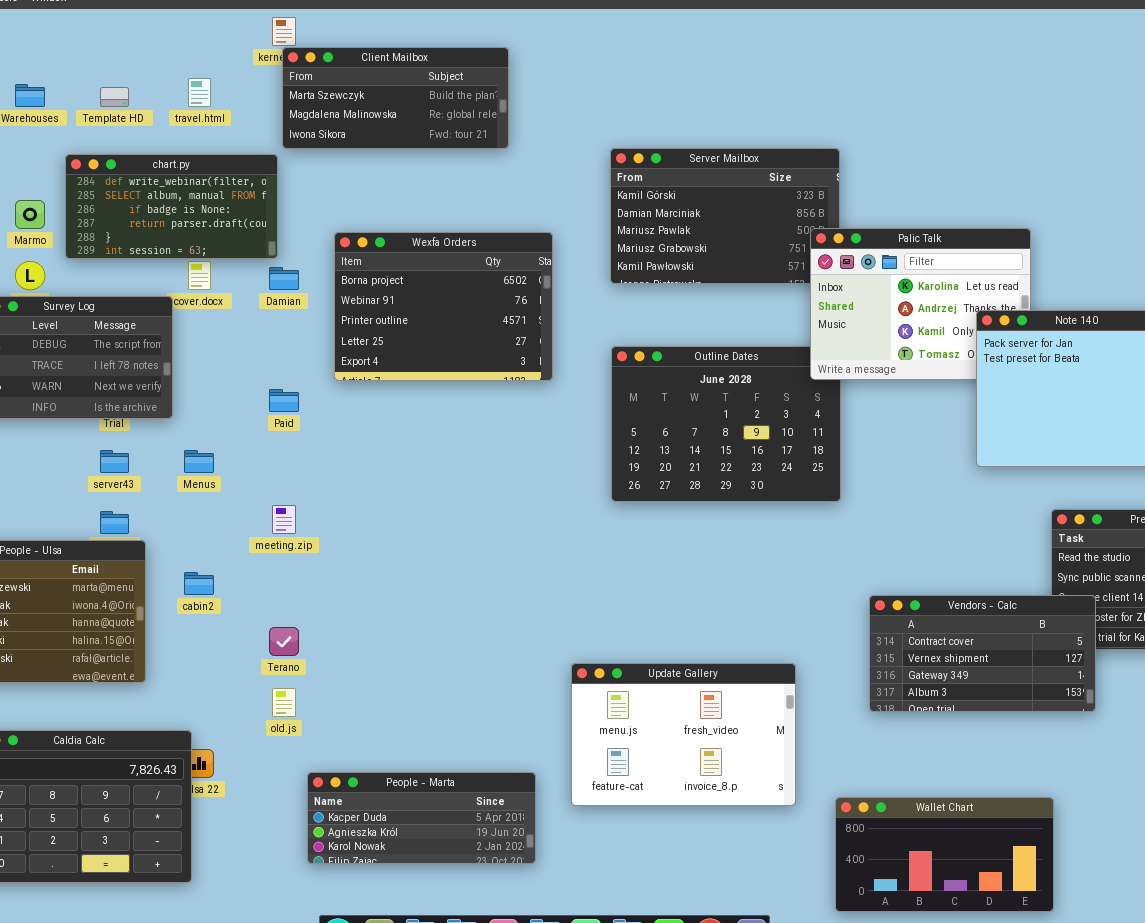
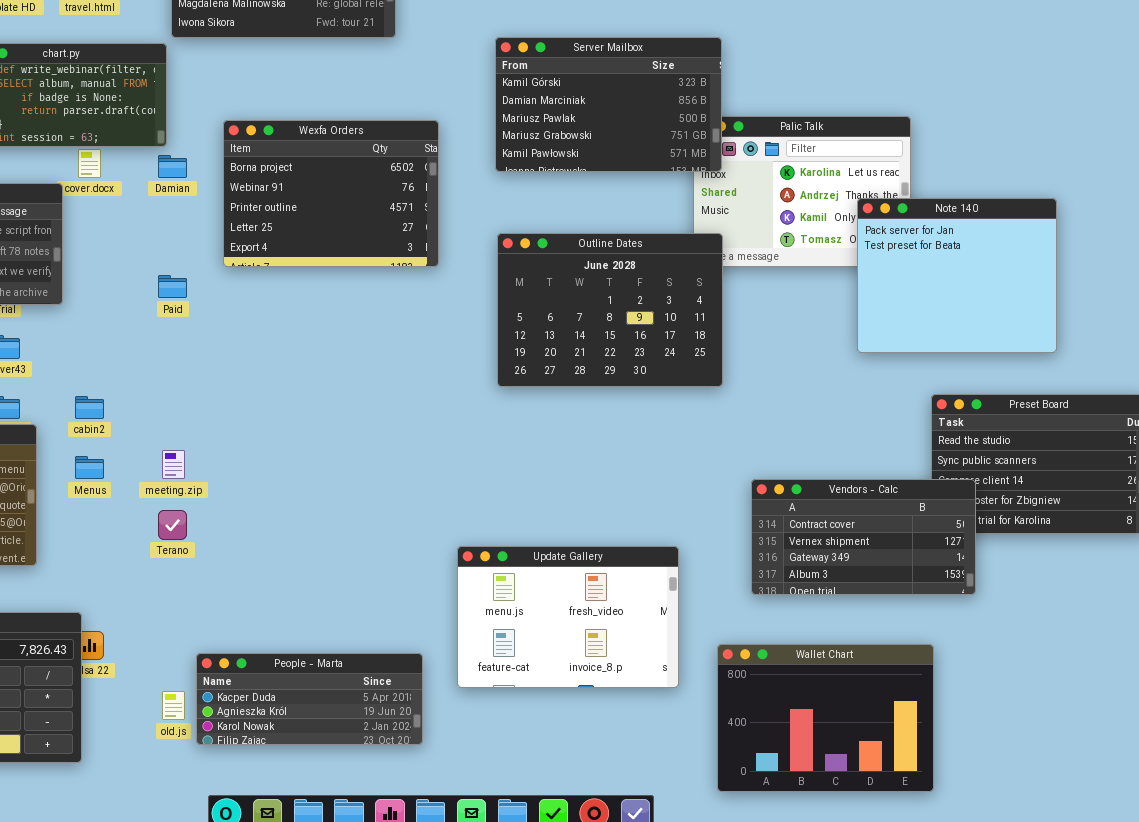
Server Mailbox: [610,148,840,284] -> [495,37,722,172], raised
Outline Dates: [611,346,841,502] -> [497,233,723,387], raised
Menus: [184,450,214,473] -> [75,456,104,479], moved
meeting.zip: [272,505,296,534] -> [162,450,185,479], moved
cabin2: [184,572,214,595] -> [75,396,104,419], moved
old.js: [272,688,296,717] -> [162,691,185,720], moved
Wallet Chart: [835,797,1054,912] -> [717,644,934,792], resized

